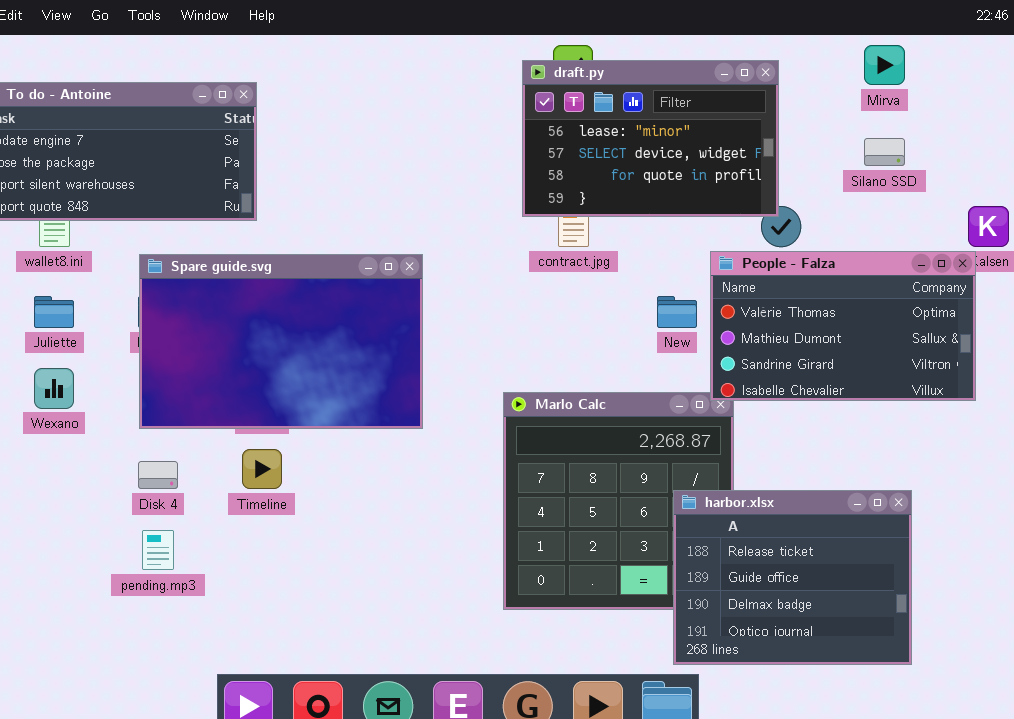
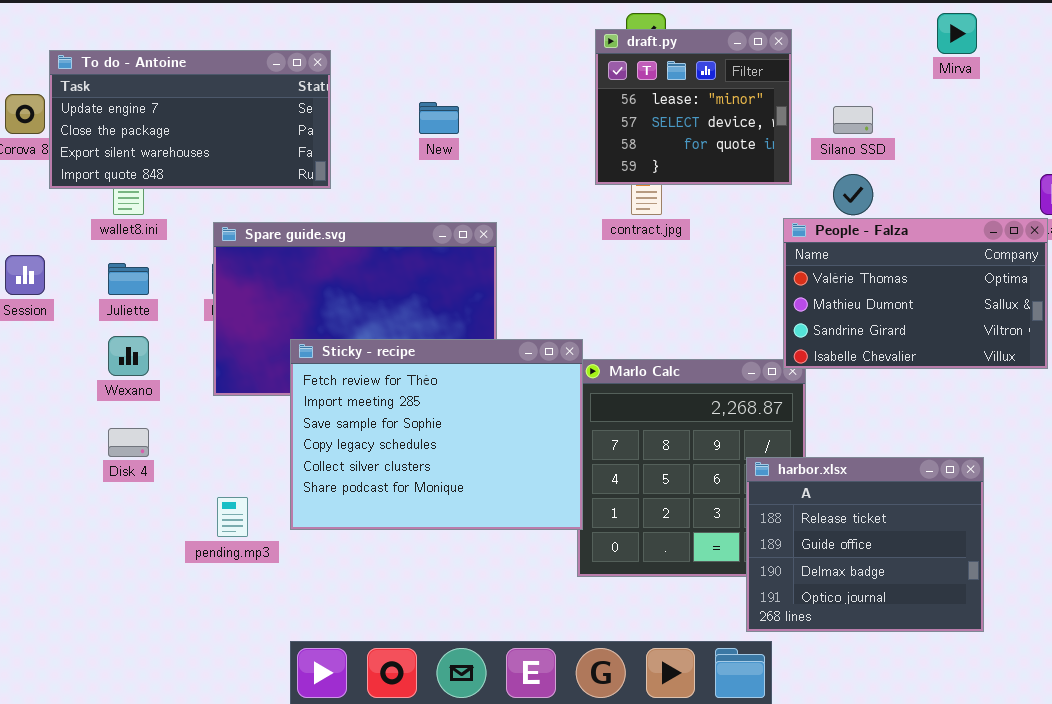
draft.py: [522,60,779,217] -> [595,29,792,185], resized
Silano SSD: [864,138,905,166] -> [833,106,873,134], moved
New: [657,296,697,328] -> [419,102,459,134], moved
Sticky - recipe: none -> [290,339,583,530], opened
Disk 4: [138,461,178,489] -> [108,428,149,457], moved

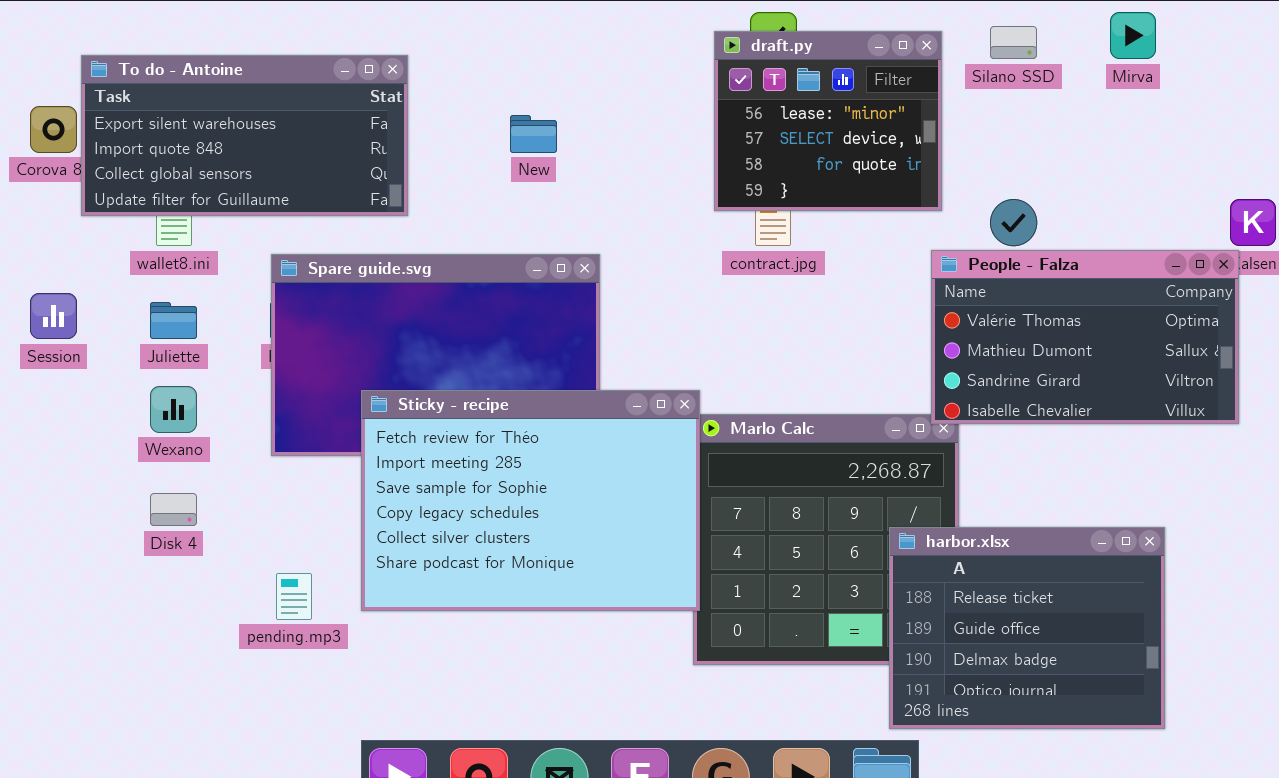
To do - Antoine: [49,50,331,189] -> [81,55,408,216], scrolled down 2 rows
Silano SSD: [833,106,873,134] -> [990,26,1037,59], moved

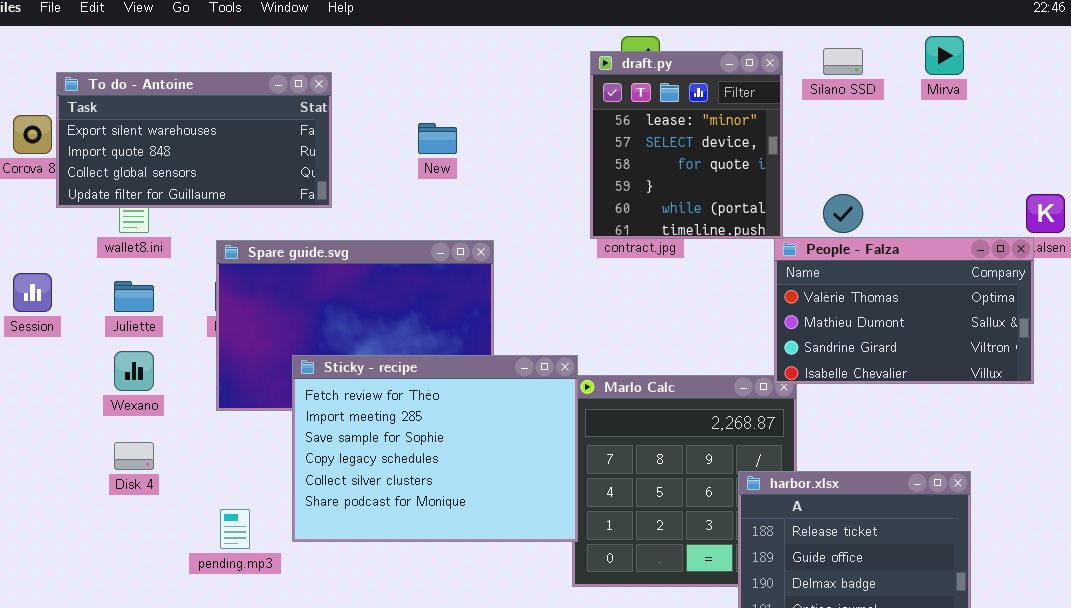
draft.py: [714,31,942,211] -> [590,51,783,239], resized

